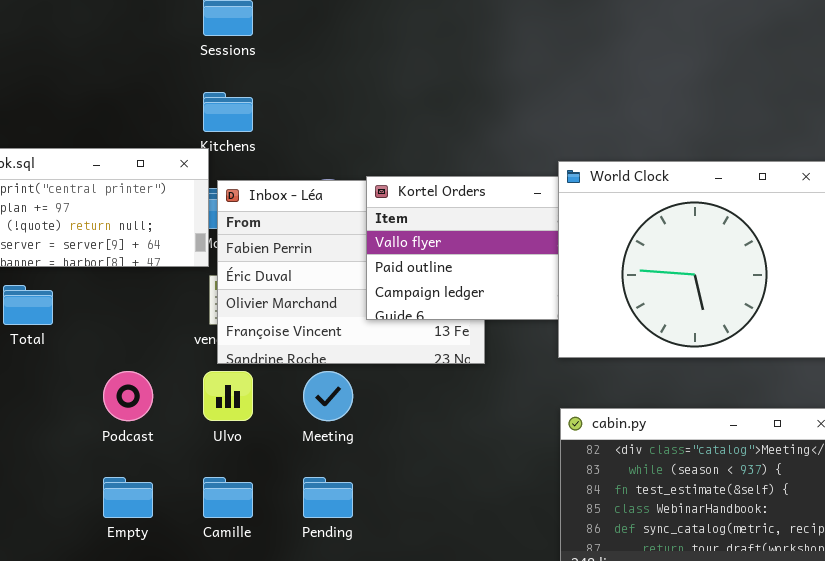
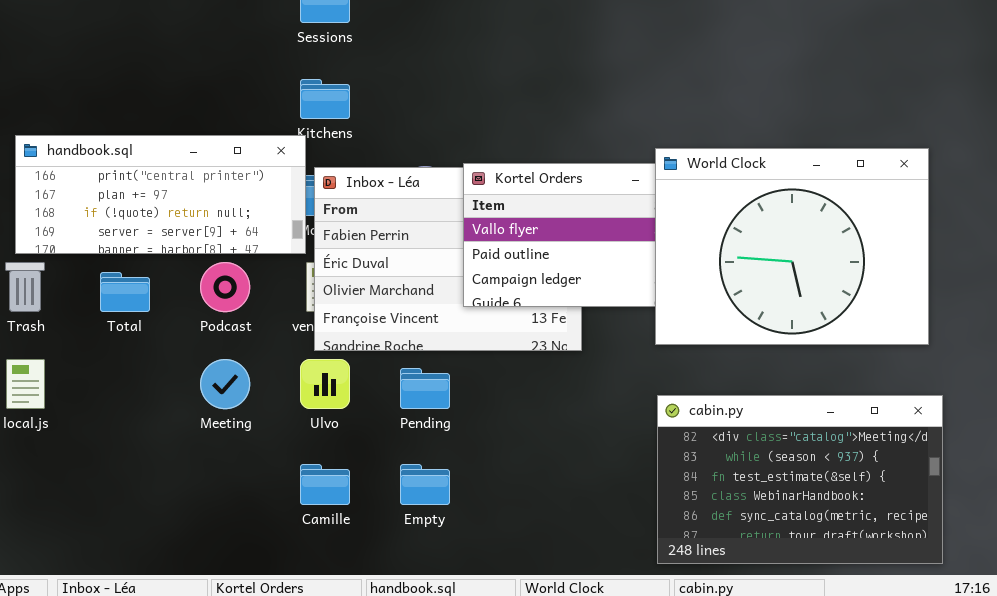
Podcast: [103,371,153,421] -> [200,262,250,312], moved
Meeting: [303,371,353,421] -> [200,359,250,409], moved
Empty: [103,477,153,518] -> [400,464,450,505], moved
Pending: [303,477,353,518] -> [400,368,450,409], moved

